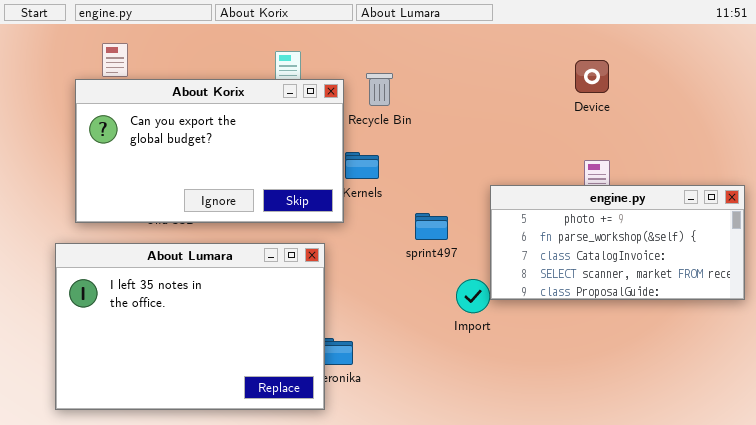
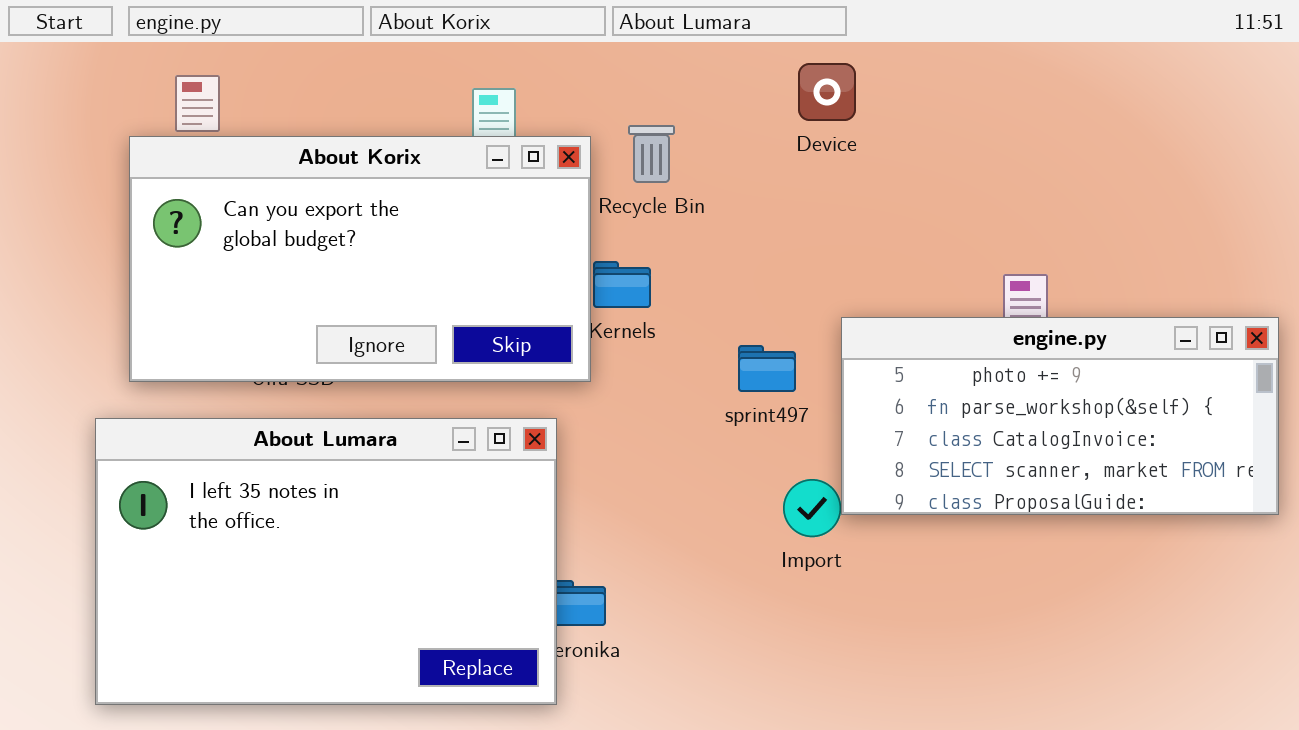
Device: [575,60,609,93] -> [798,63,856,121], moved
sprint497: [415,213,448,240] -> [738,345,796,392], moved

